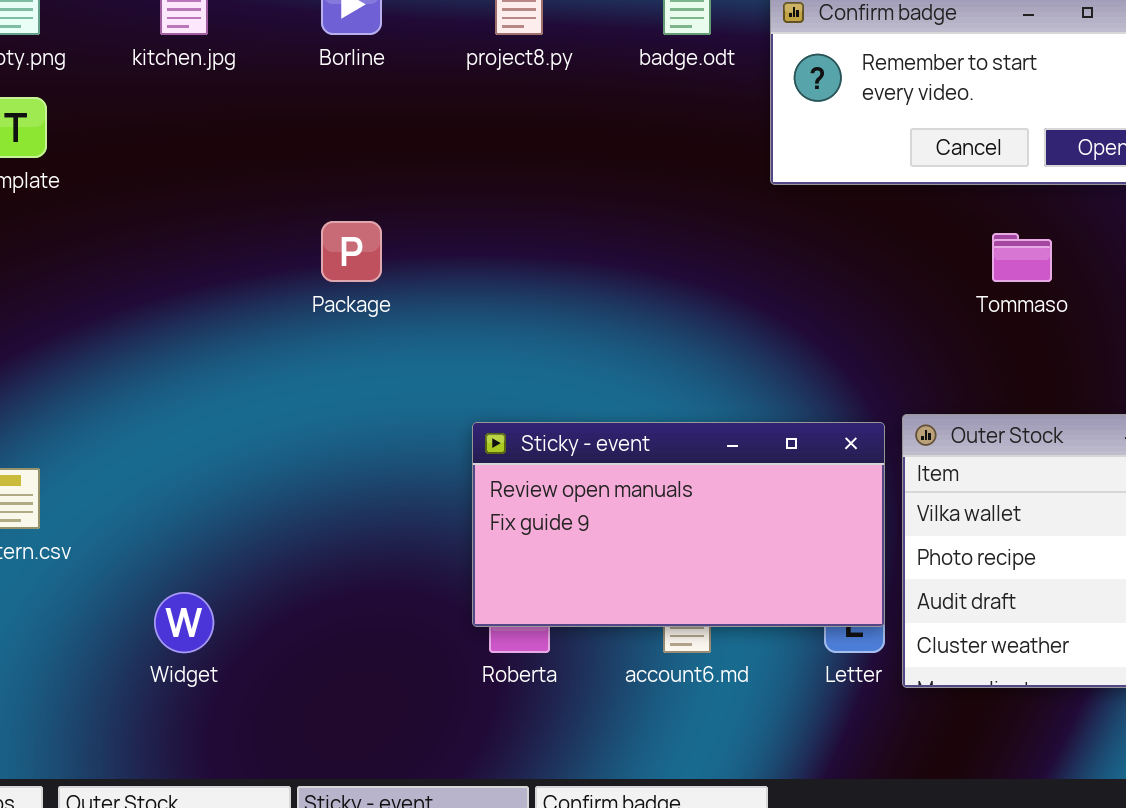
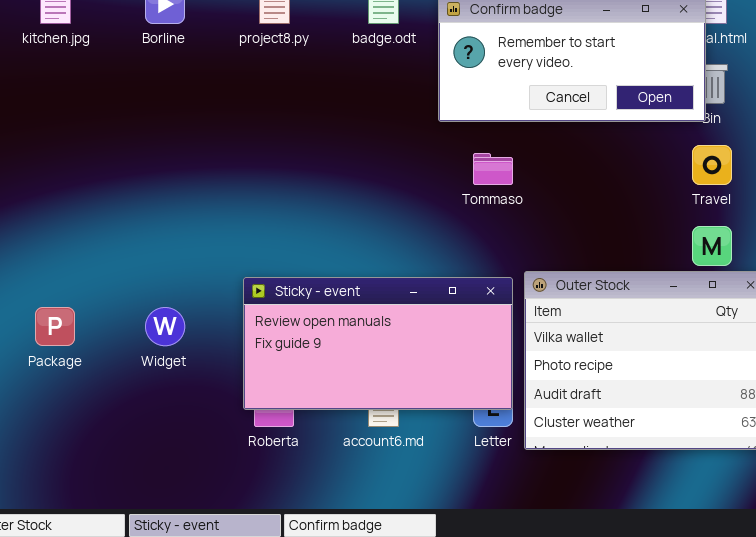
Package: [321,221,382,282] -> [35,307,75,346], moved
Tommaso: [992,233,1052,282] -> [473,153,513,185], moved
Widget: [154,592,214,653] -> [145,307,185,346], moved

